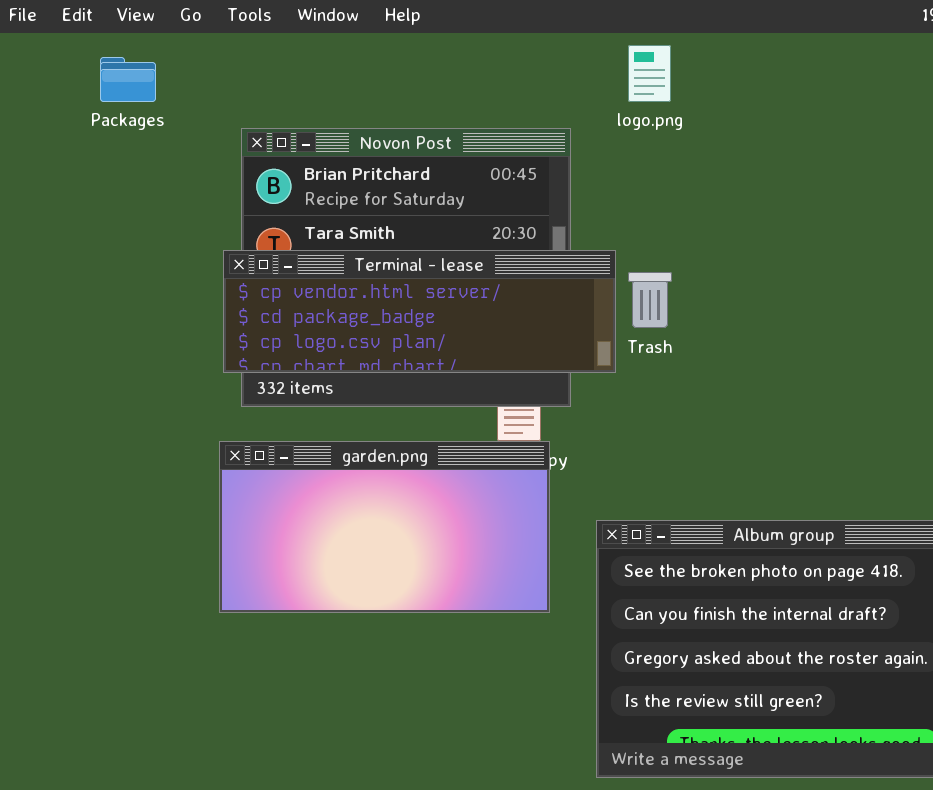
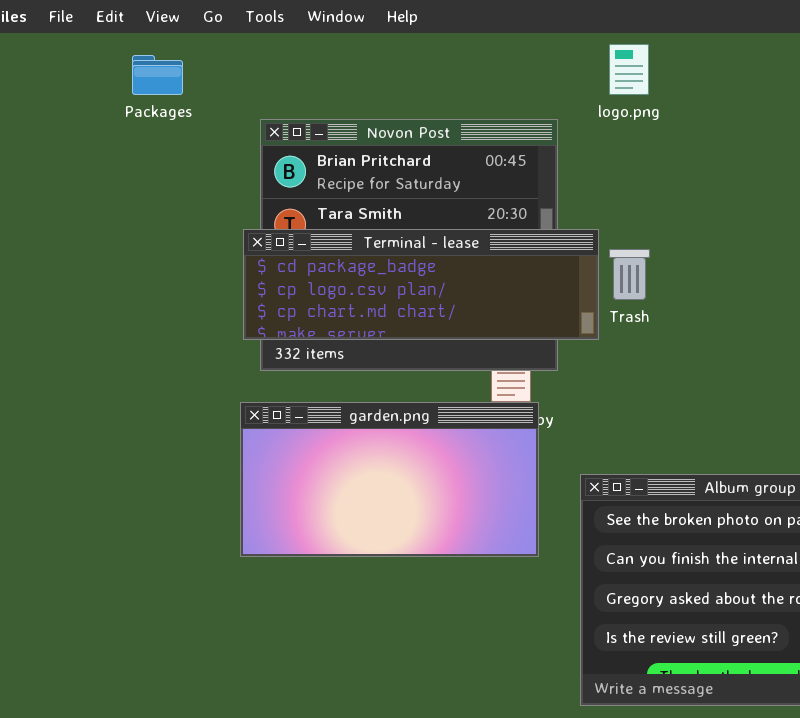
Terminal - lease: [223,250,616,373] -> [243,229,599,340], scrolled down 1 row

